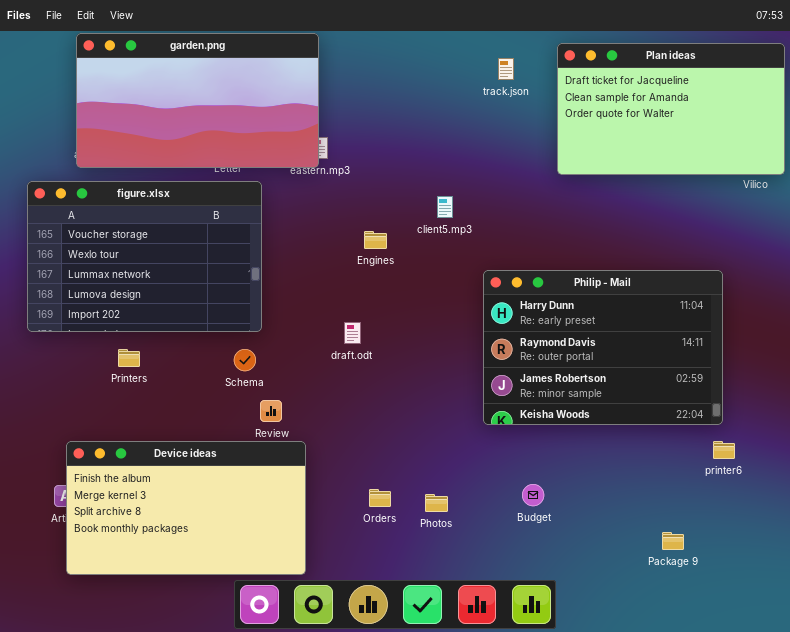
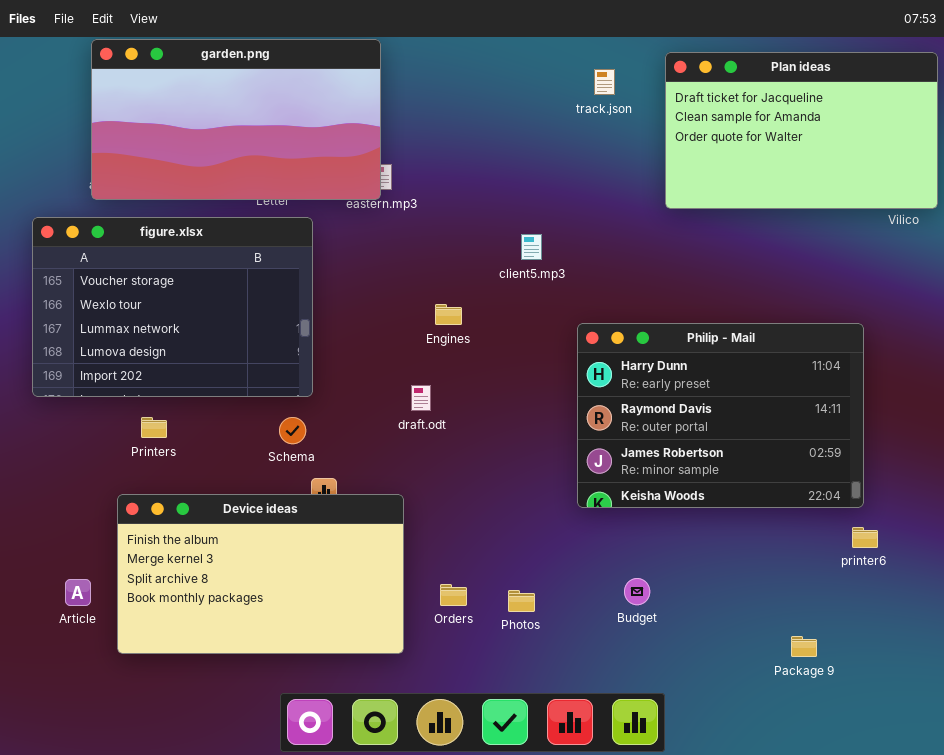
Engines: [364,231,387,249] -> [435,304,462,325], moved
Device ideas: [66,441,306,575] -> [117,494,404,654], moved

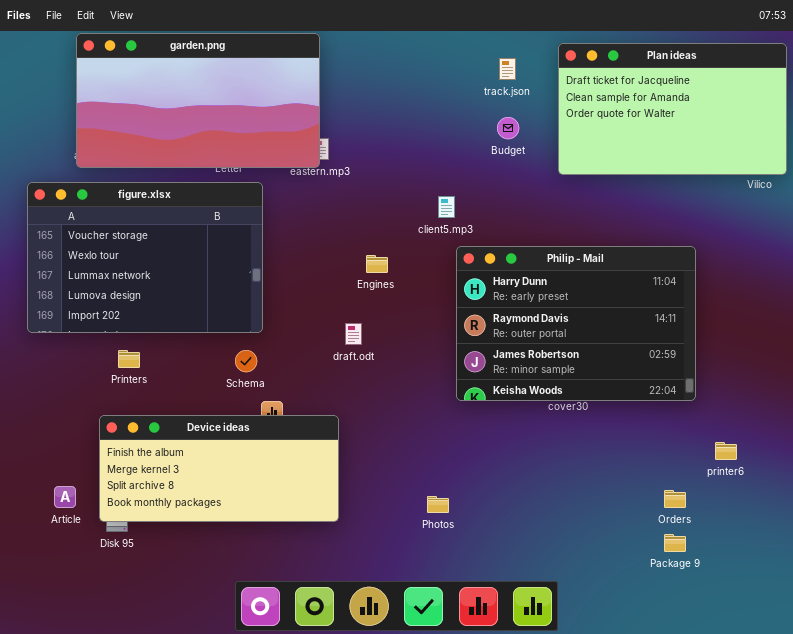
Philip - Mail: [577,323,864,508] -> [456,246,696,401], moved
Device ideas: [117,494,404,654] -> [99,415,339,522], resized
Budget: [624,578,650,605] -> [497,117,519,139], moved
Orders: [440,584,467,606] -> [664,490,686,508], moved

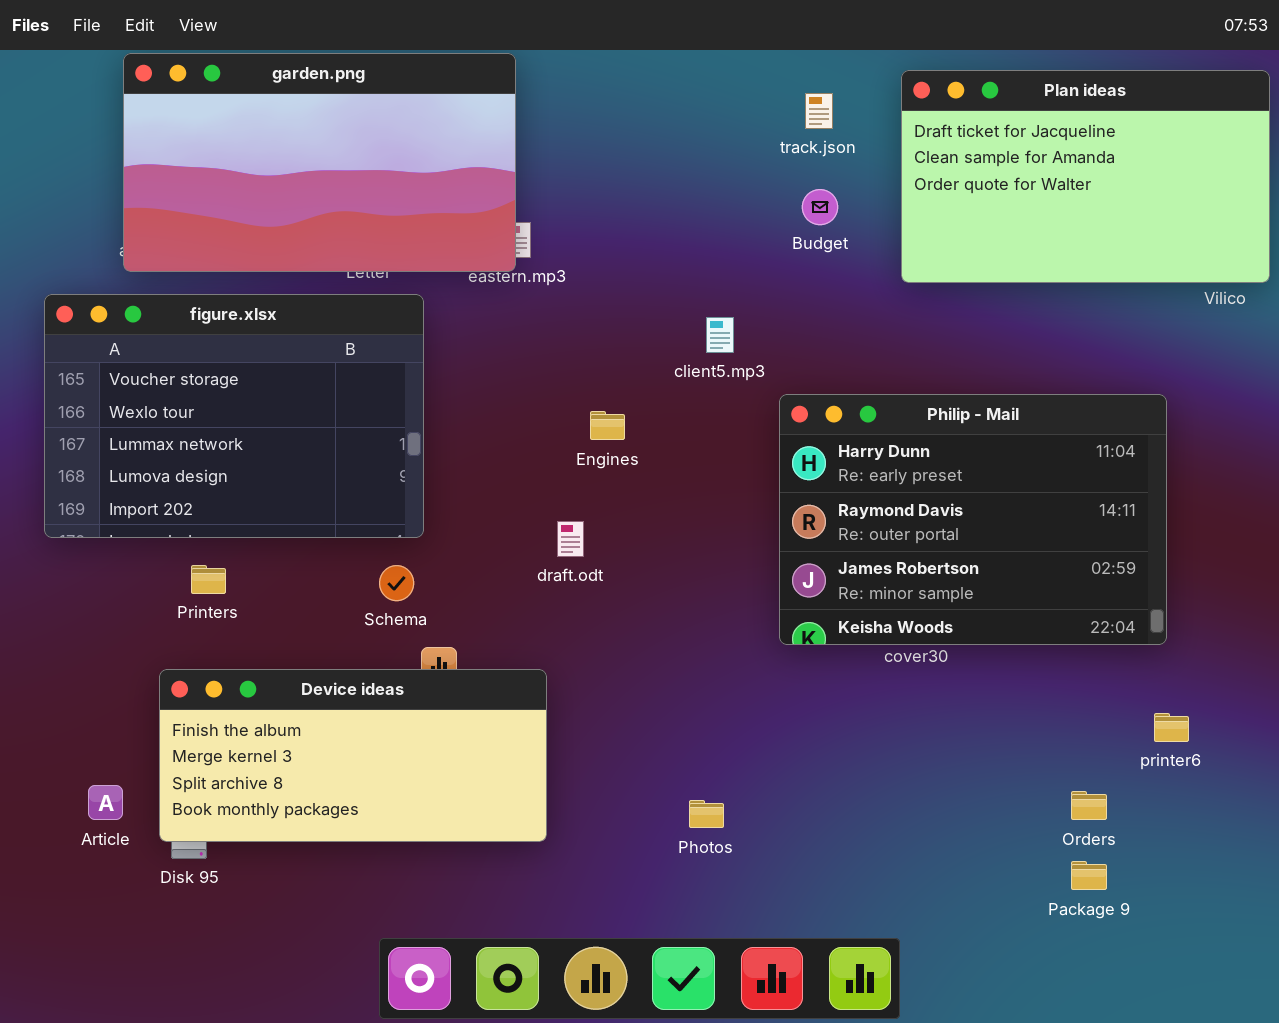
Philip - Mail: [456,246,696,401] -> [779,394,1167,645], moved

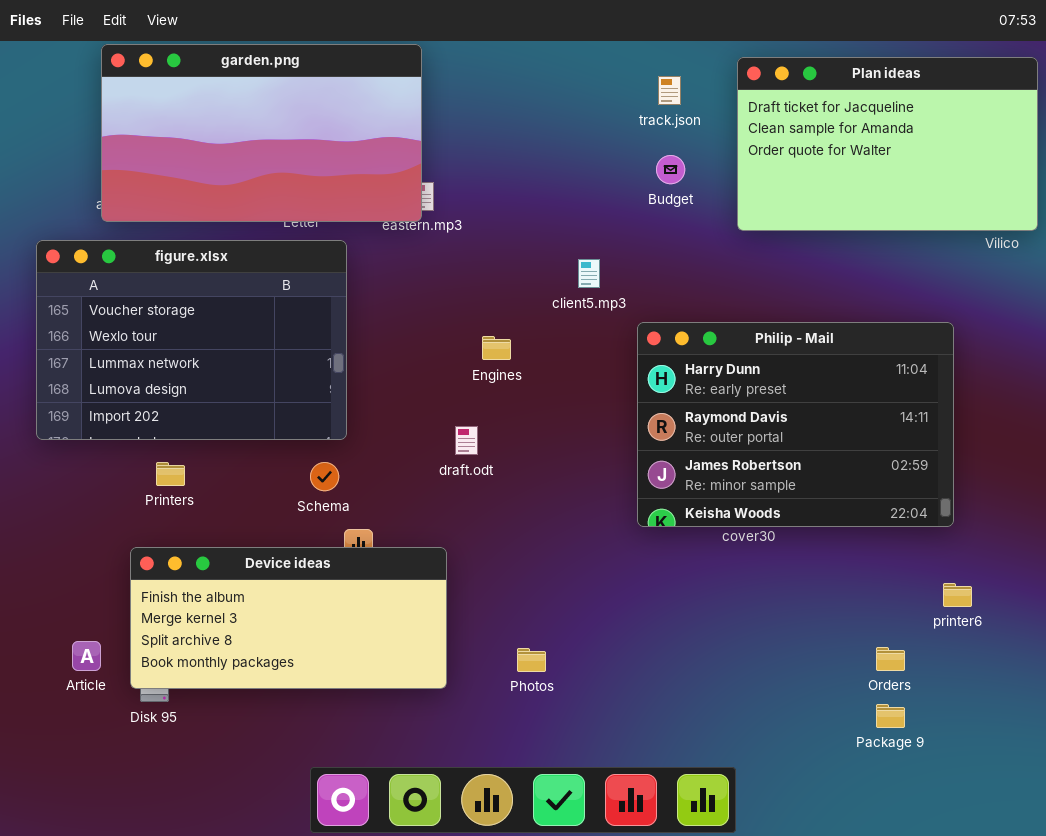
Photos: [689,800,724,828] -> [517,648,546,672], moved

